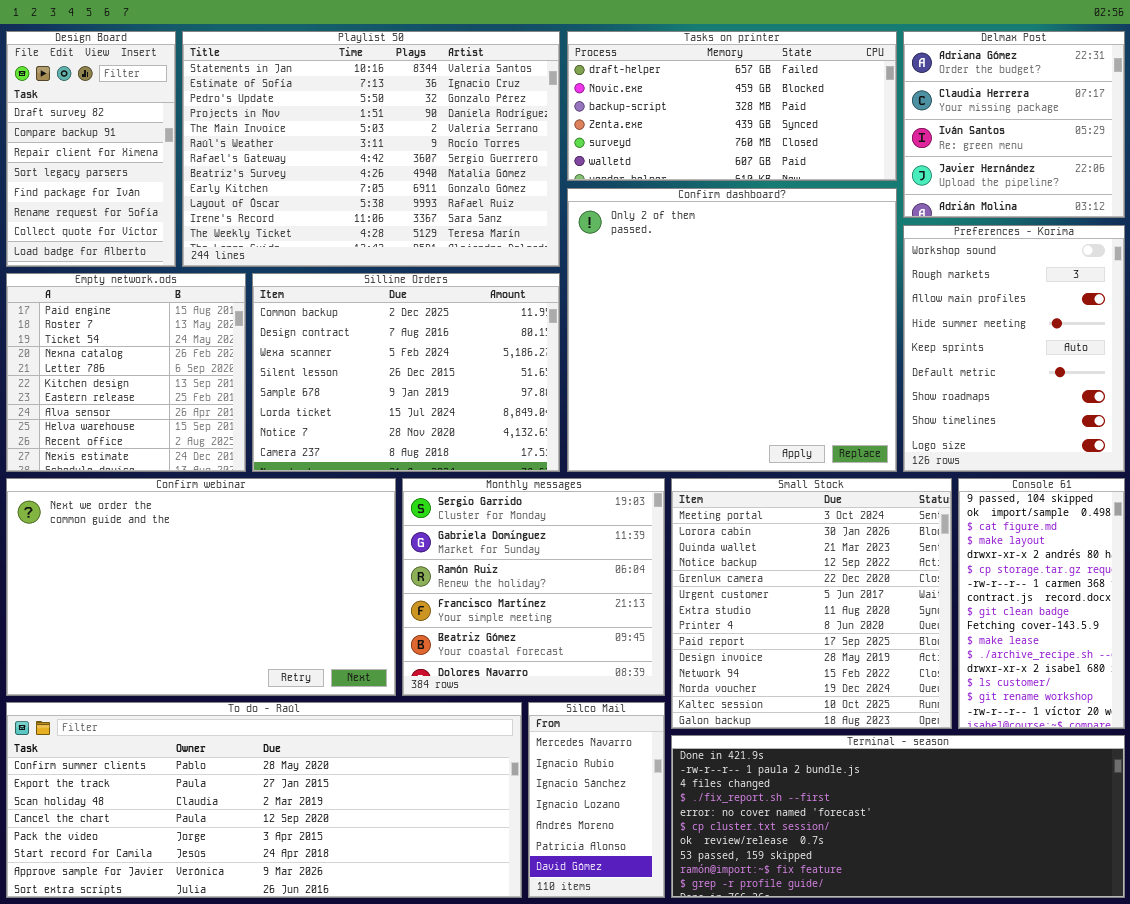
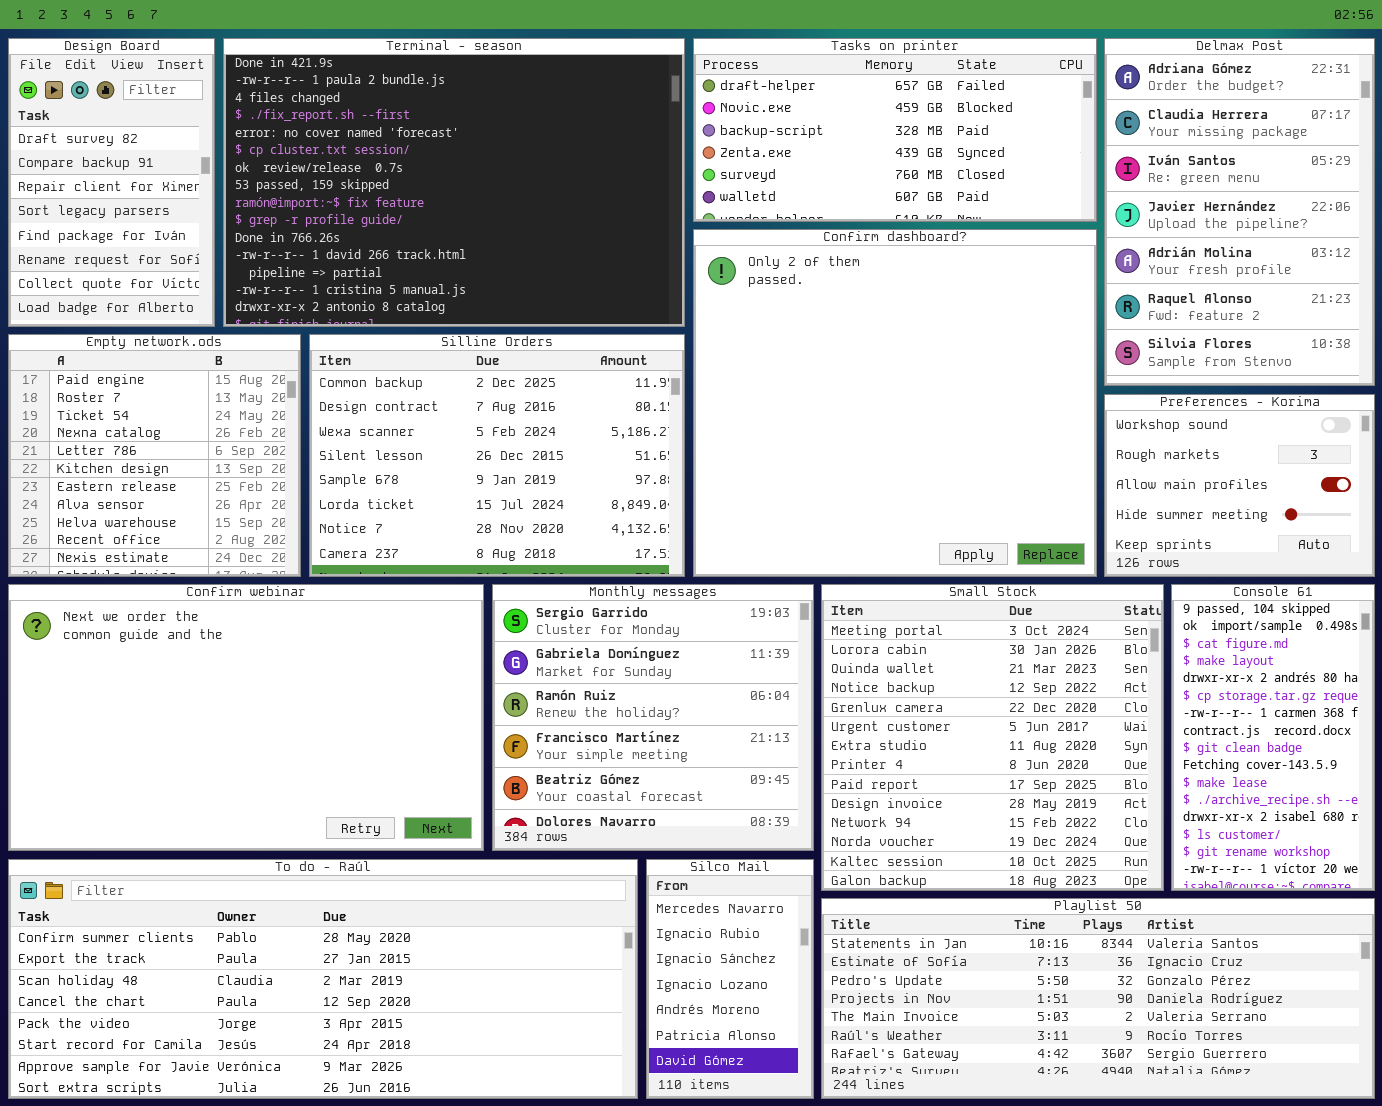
Playlist 50: [182,31,560,267] -> [821,898,1375,1099], moved, resized
Delmax Post: [903,31,1125,218] -> [1104,38,1375,386], resized
Preferences - Korima: [903,225,1125,472] -> [1104,394,1375,577], resized
Terminal - season: [671,735,1125,898] -> [223,38,685,327], moved, resized

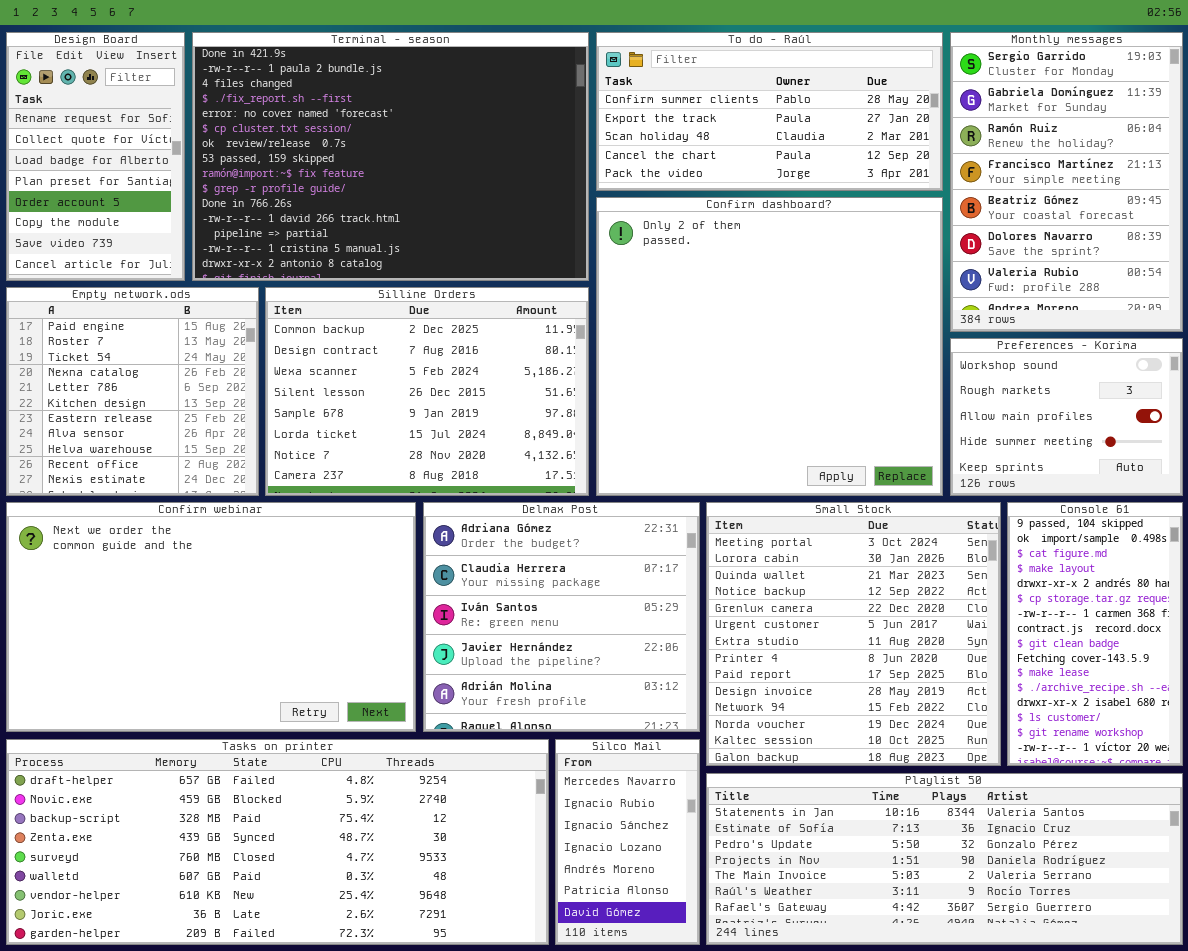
Design Board: [8,38,215,327] -> [6,32,185,281], scrolled down 5 rows
Tasks on printer: [693,38,1097,222] -> [6,739,549,945], moved, resized
Delmax Post: [1104,38,1375,386] -> [423,502,700,732], moved, resized
Monthly messages: [492,584,814,851] -> [950,32,1183,332], moved, resized
To do - Raúl: [8,859,638,1099] -> [596,32,943,191], moved, resized

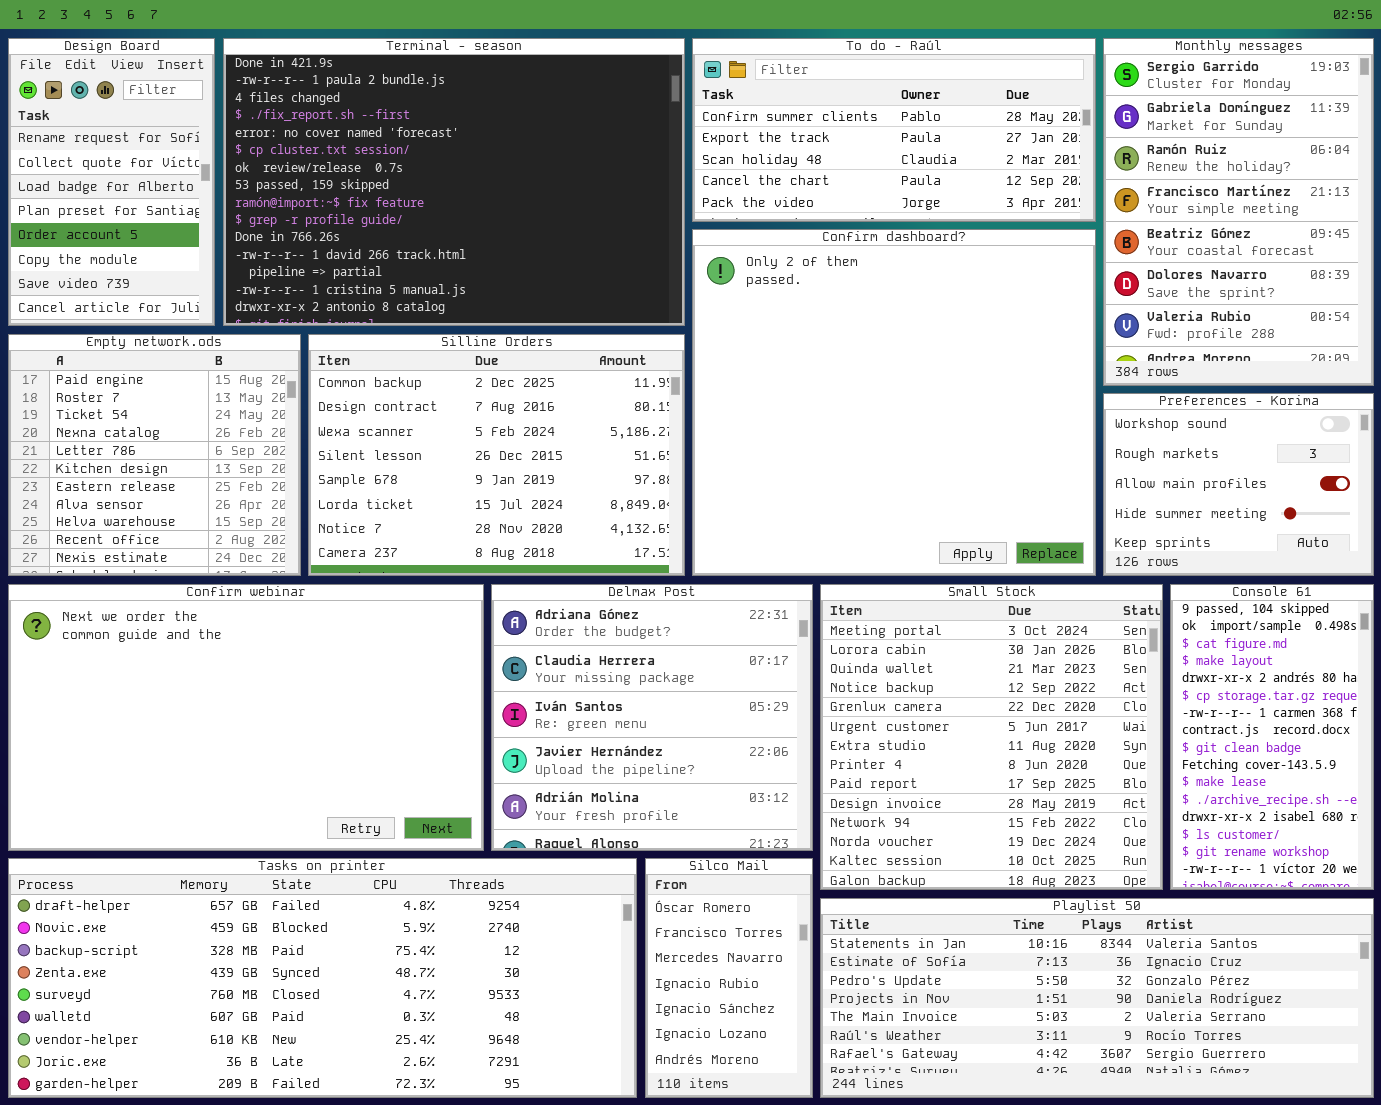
Silco Mail: [555,739,700,945] -> [645,858,813,1098], scrolled up 2 rows

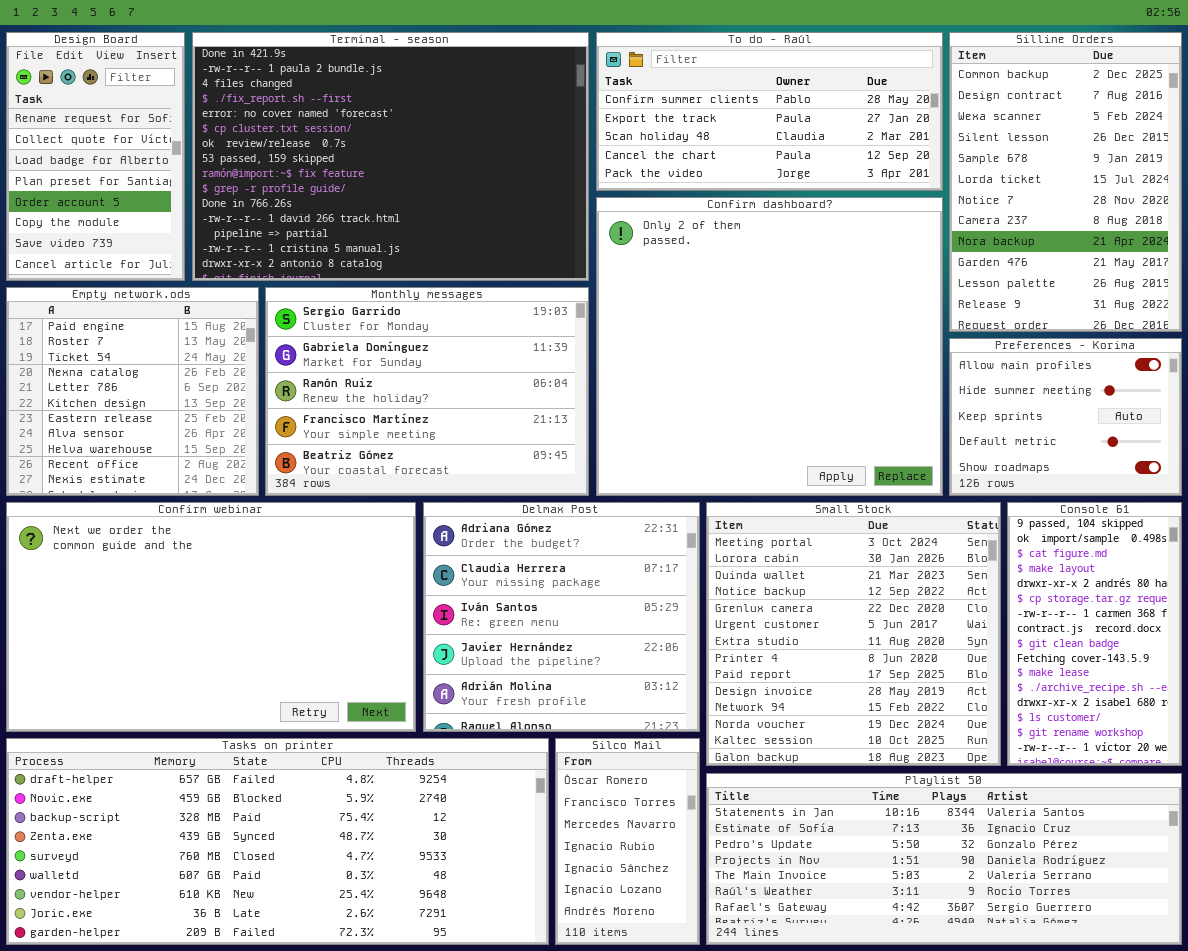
Monthly messages: [1103,38,1374,386] -> [265,287,589,496], moved, resized
Silline Orders: [308,334,685,576] -> [949,32,1182,332], moved, resized
Preferences - Korima: [1103,393,1374,576] -> [949,338,1182,496], scrolled down 2 rows

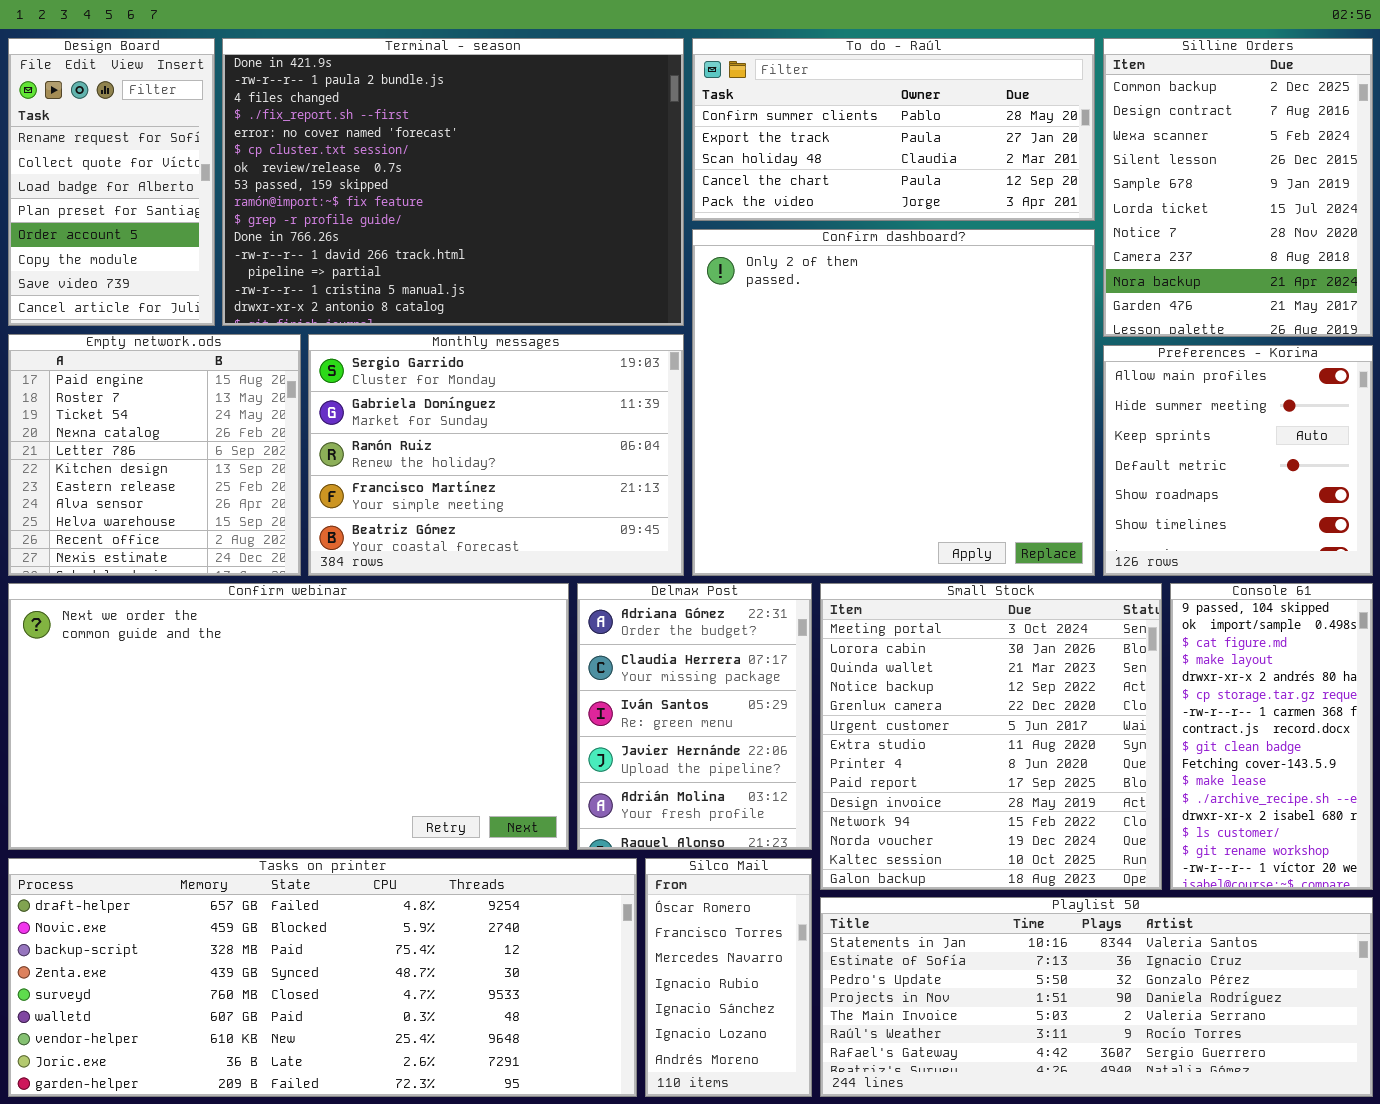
Silline Orders: [949,32,1182,332] -> [1103,38,1373,337], resized
Preferences - Korima: [949,338,1182,496] -> [1103,345,1373,576], resized
Confirm webinar: [6,502,416,732] -> [8,583,569,850], resized
Delmax Post: [423,502,700,732] -> [577,583,812,850], resized

